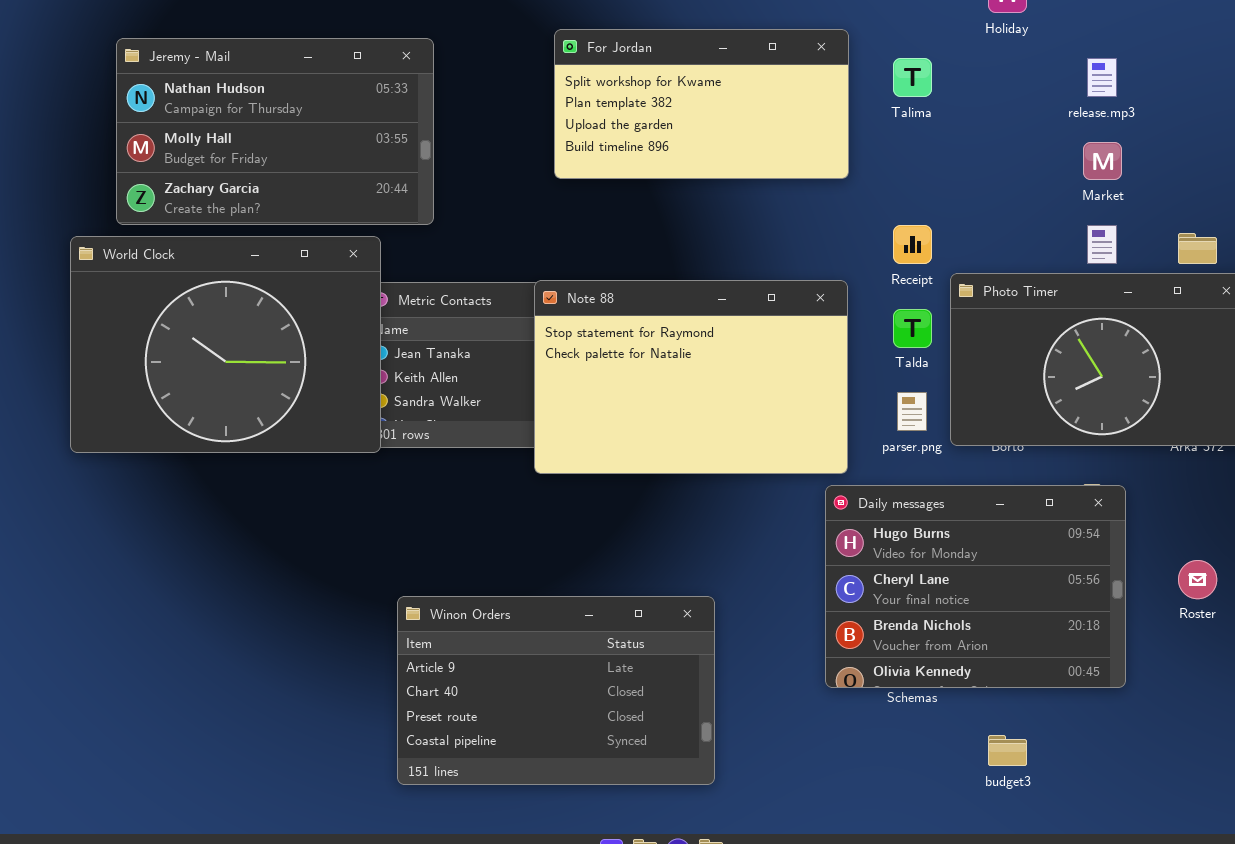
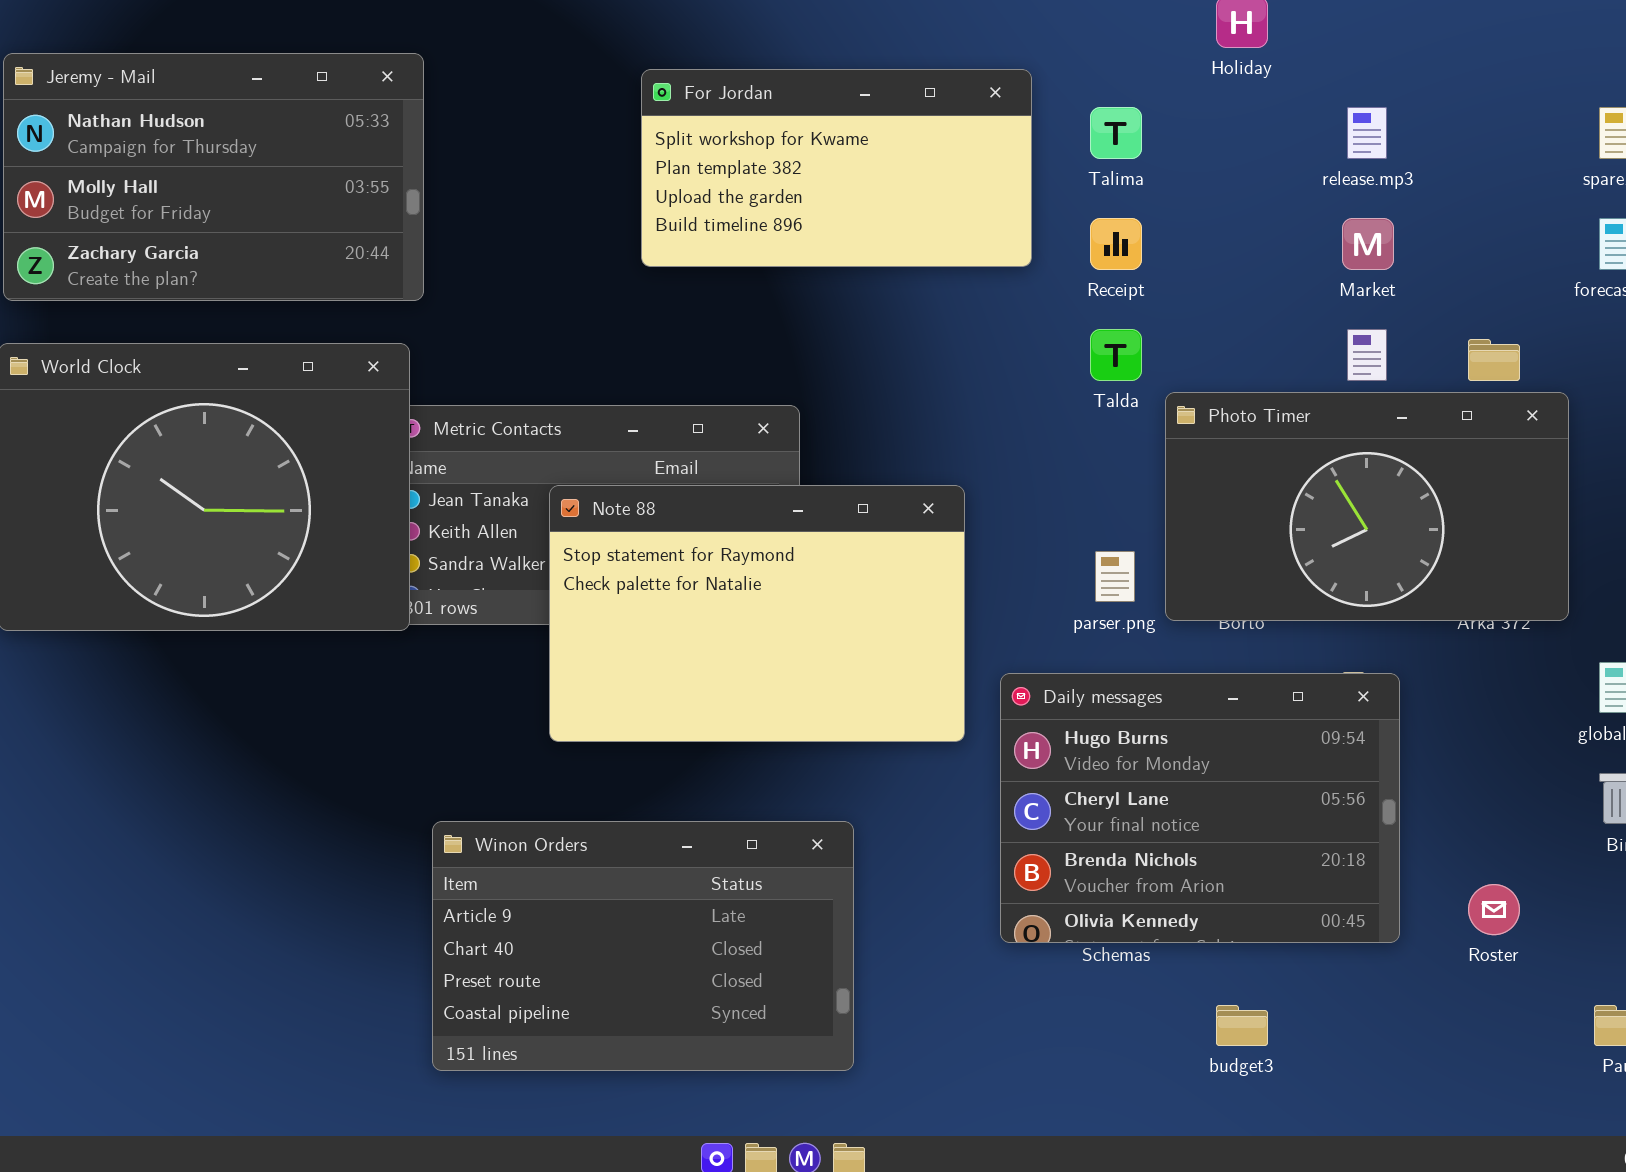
Jeremy - Mail: [116,38,434,225] -> [3,53,424,301], moved
Receipt: [893,225,932,264] -> [1090,218,1142,270], moved
Note 88: [534,280,848,474] -> [549,485,965,742], moved
Talda: [893,309,932,348] -> [1090,329,1142,381], moved
Roster: [1178,560,1217,599] -> [1468,884,1520,935], moved

